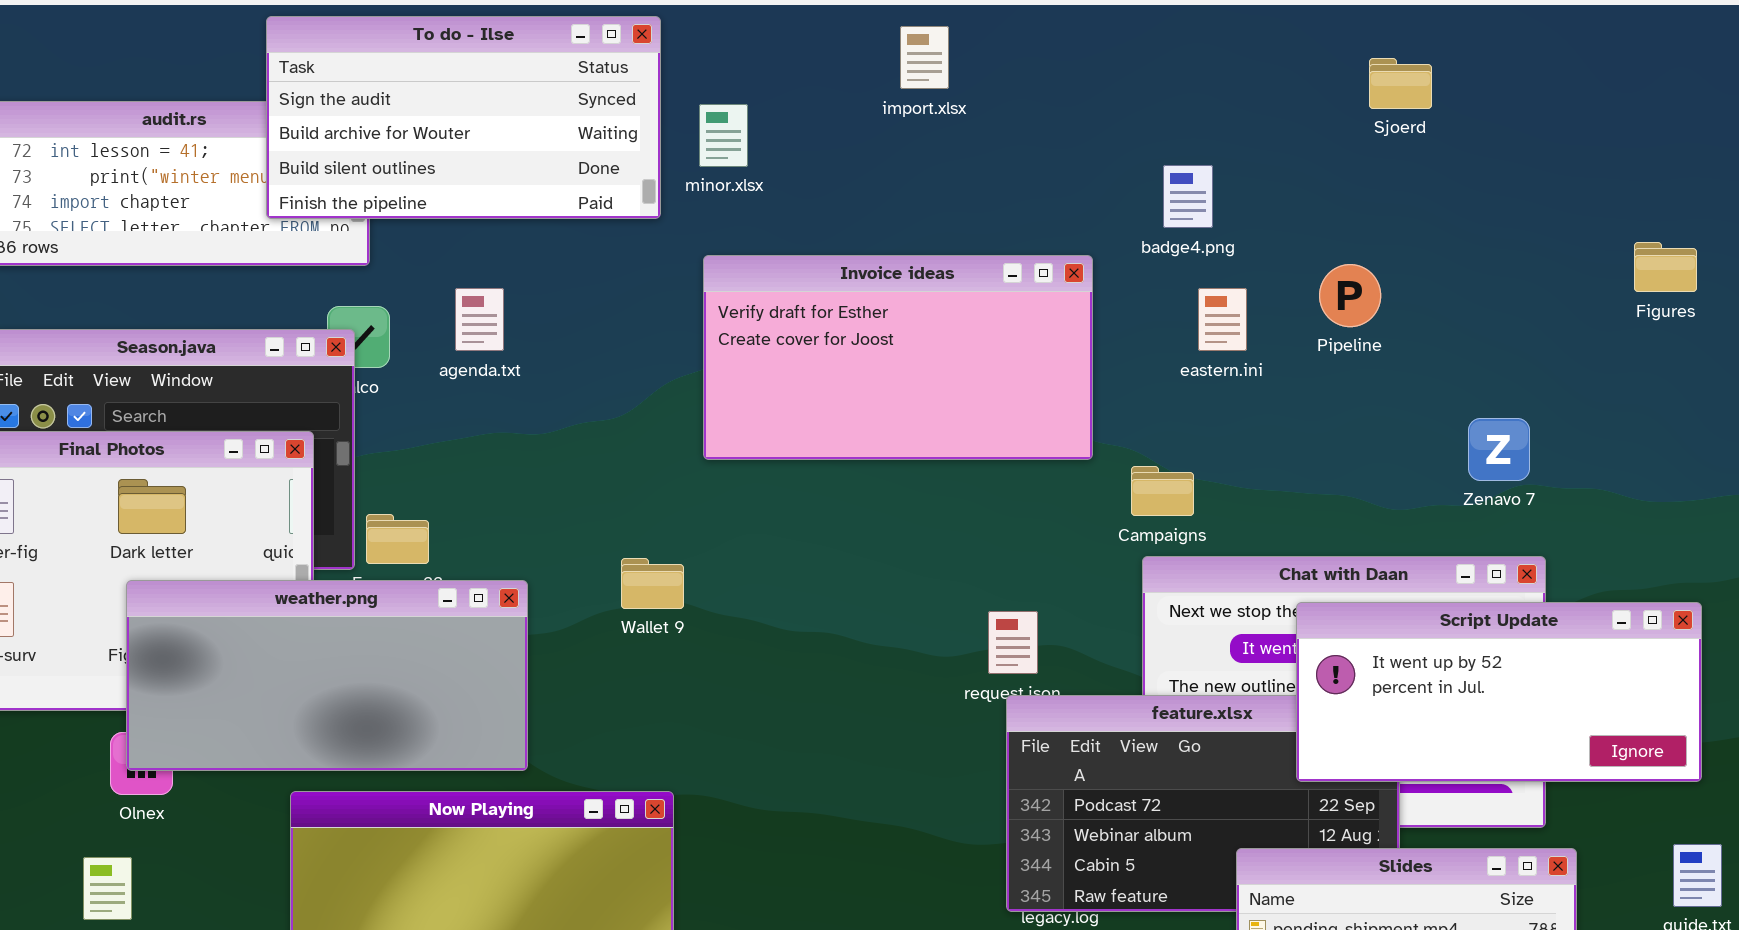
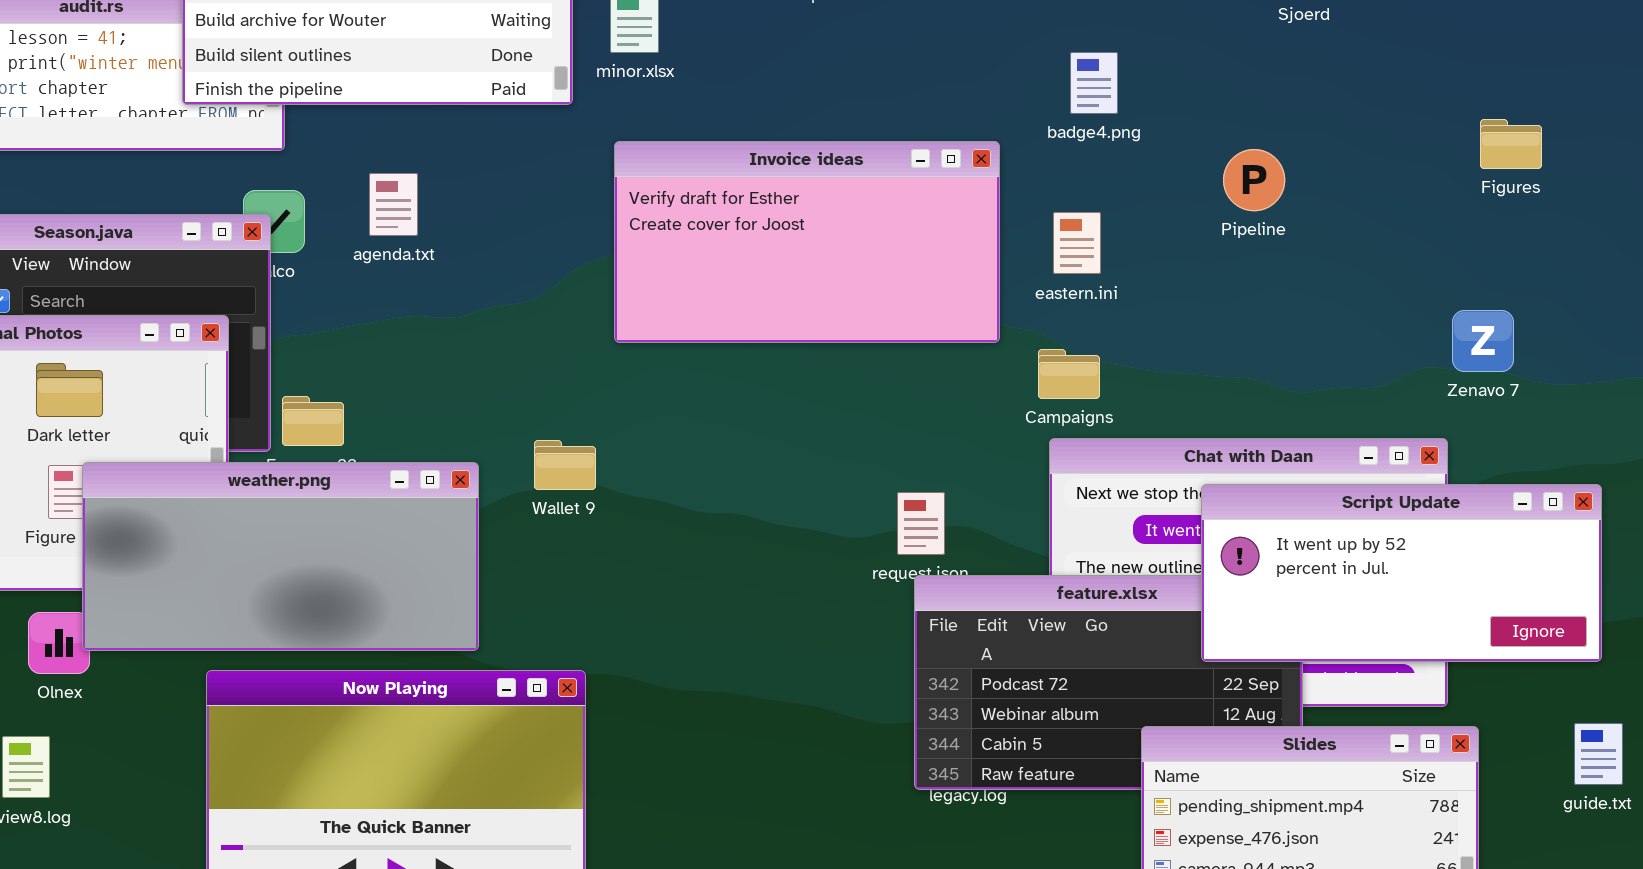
Figures: [1634,242,1697,292] -> [1480,119,1542,169], moved
eastern.ini: [1198,288,1247,351] -> [1053,212,1101,274], moved
Zenavo 7: [1468,418,1530,481] -> [1452,310,1514,372], moved
weather.png: [126,580,528,771] -> [82,462,479,651], moved

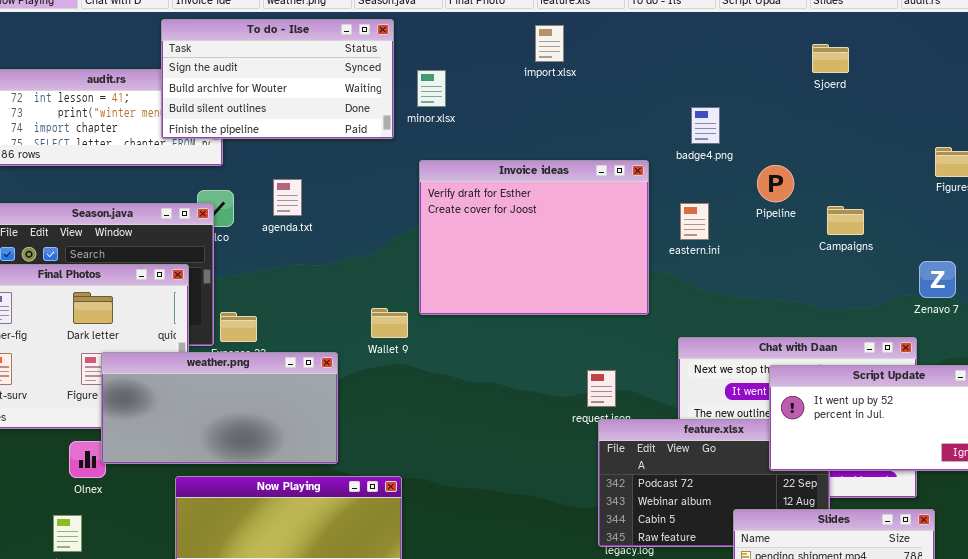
Invoice ideas: [614,141,1000,343] -> [419,160,649,315], resized
Pipeline: [1223,149,1285,211] -> [757,165,794,202], moved
Campaigns: [1038,349,1100,399] -> [827,206,864,235], moved
Wallet 9: [534,440,596,490] -> [371,308,408,338], moved

